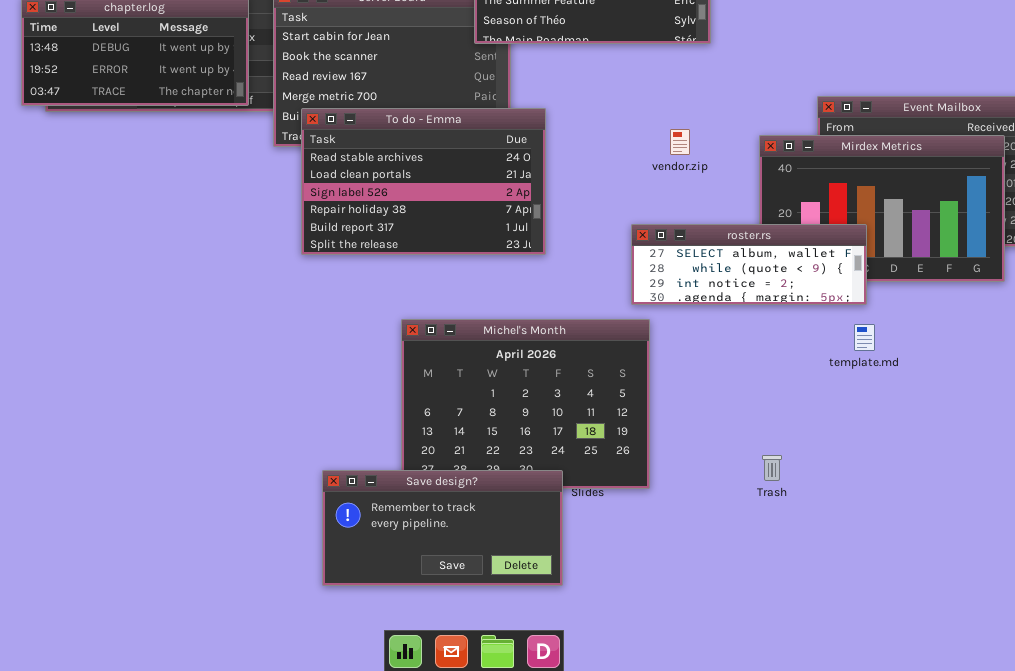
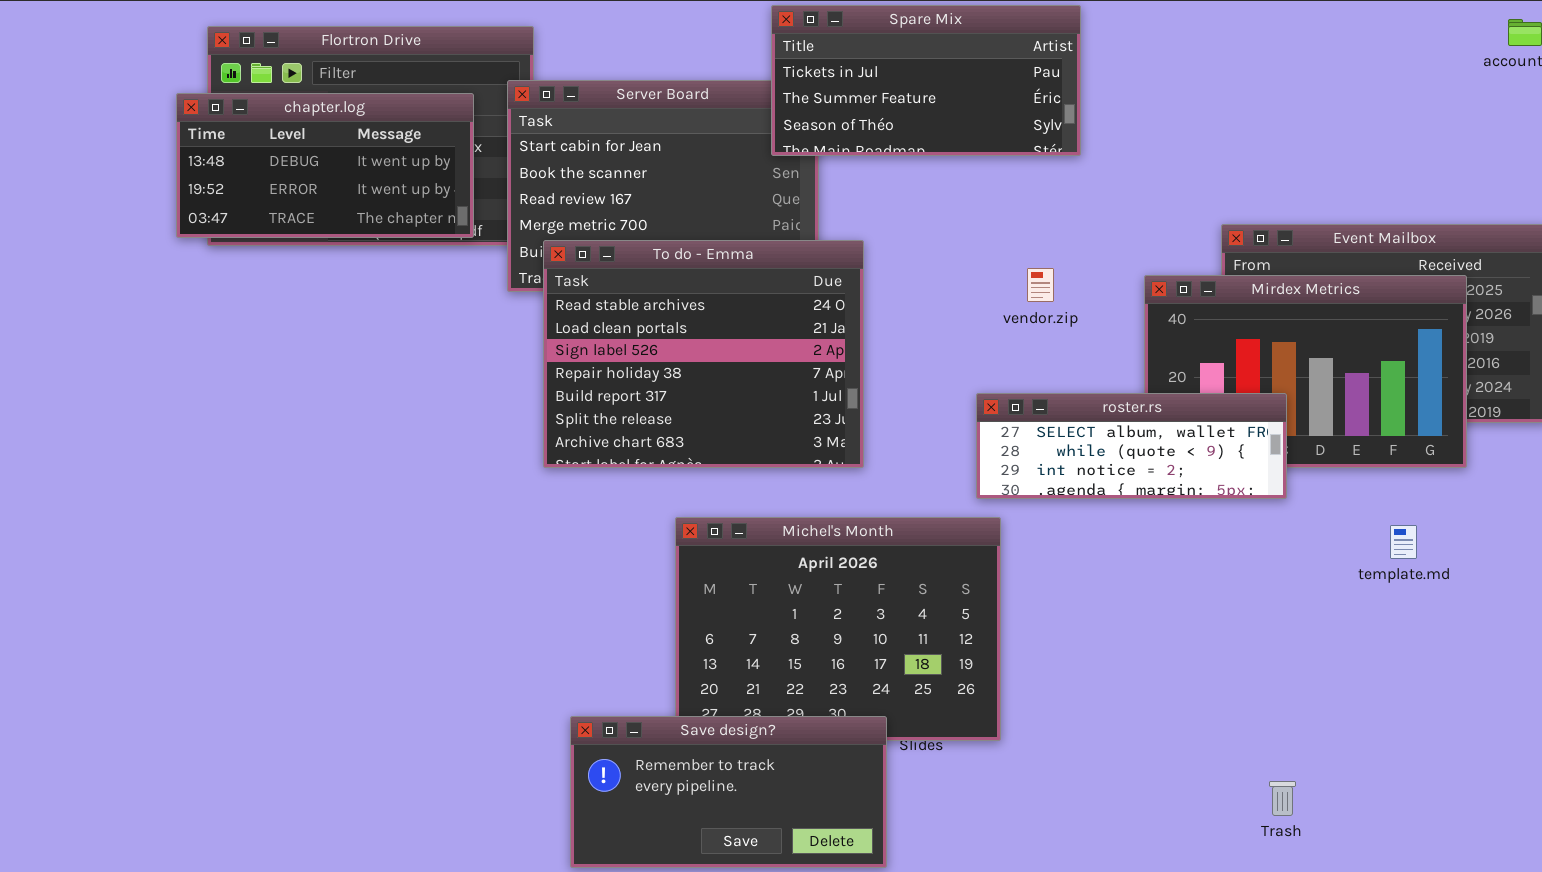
To do - Emma: [301,108,546,255] -> [543,240,864,468], resized
template.md: [854,324,875,351] -> [1390,525,1417,559], moved
Trash: [762,455,782,481] -> [1269,781,1296,816], moved

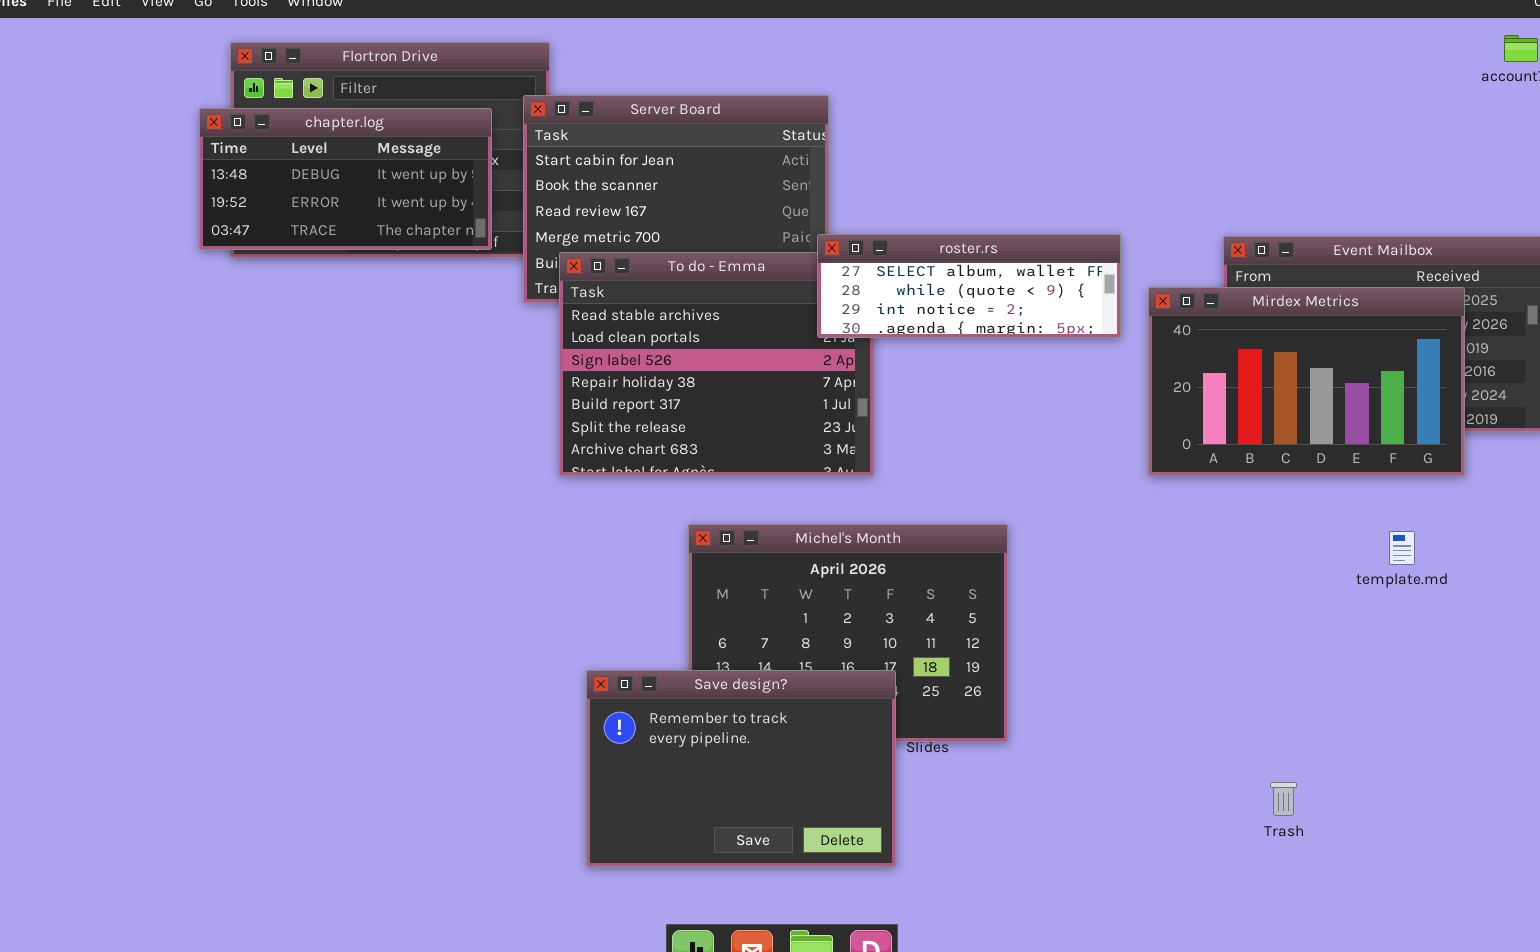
Spare Mix: [771,5,1081,156] -> none, closed
roster.rs: [976,393,1287,499] -> [817,234,1121,338], moved
Save design?: [570,716,887,868] -> [586,670,896,867], resized

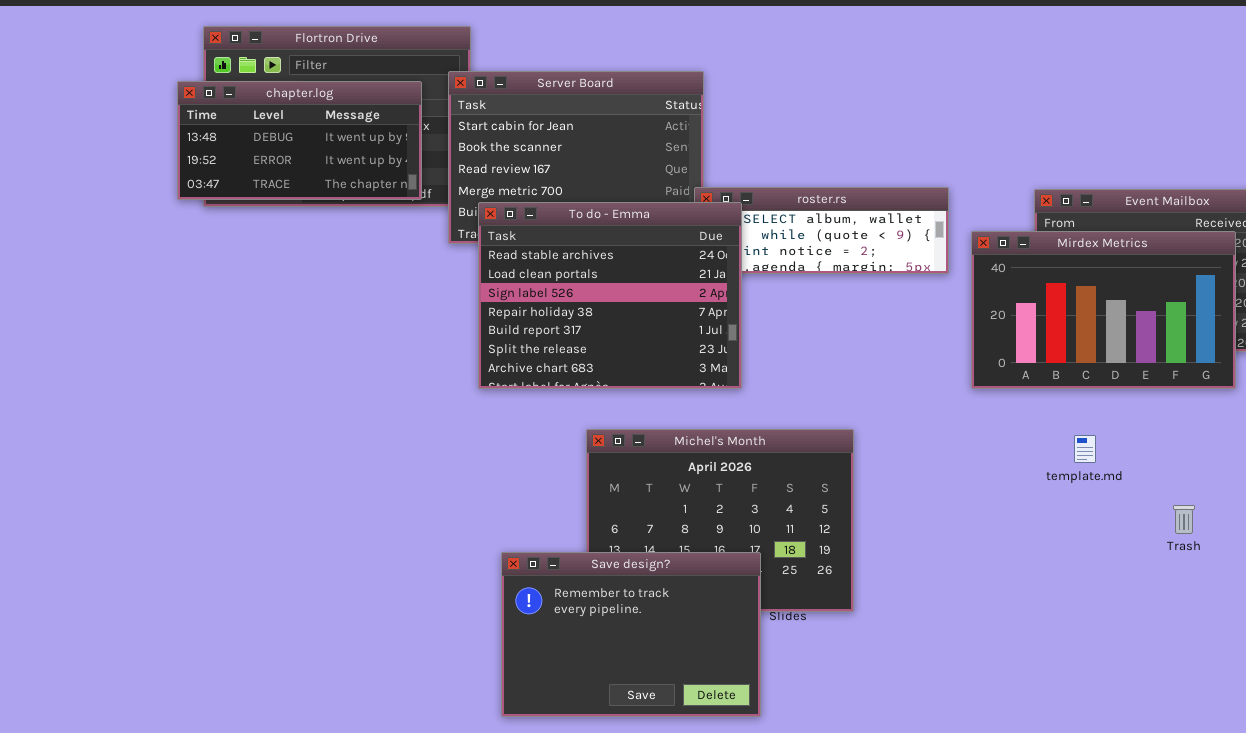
To do - Emma: [559,252,874,476] -> [478,202,742,389], raised
template.md: [1389,531,1415,565] -> [1074,435,1096,463], moved
Trash: [1270,782,1297,816] -> [1173,505,1195,534], moved

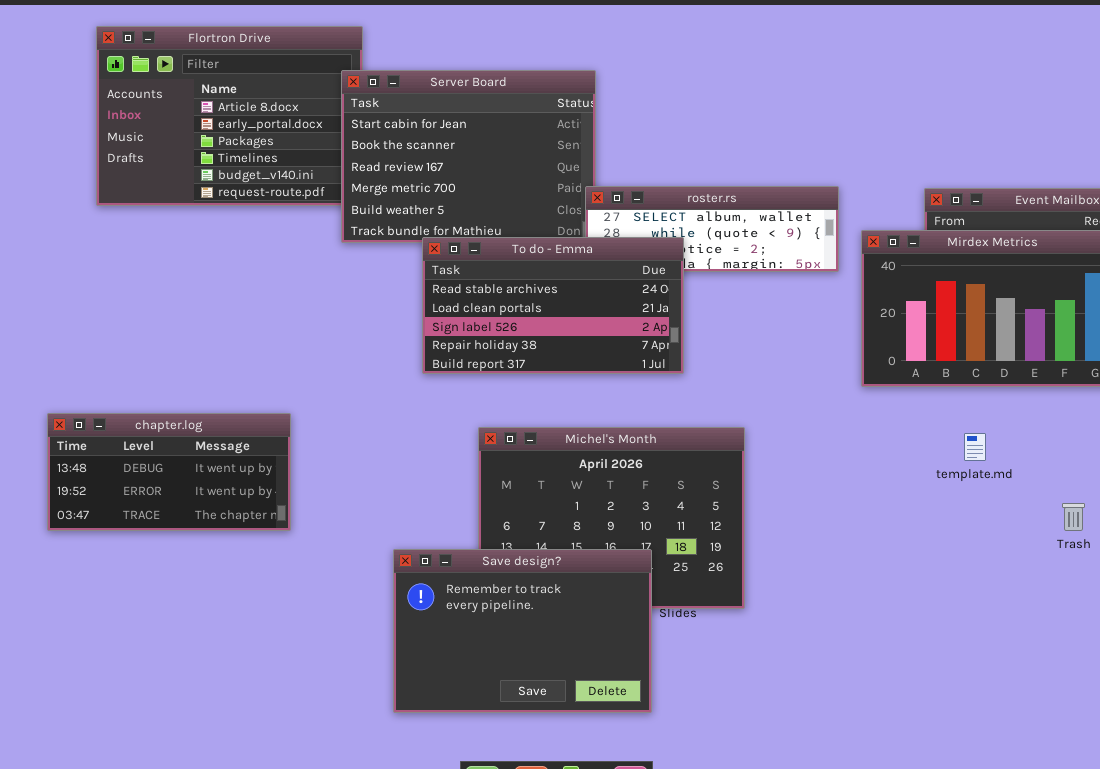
chapter.log: [177,81,422,200] -> [47,413,291,531], moved
To do - Emma: [478,202,742,389] -> [422,237,684,374], moved, resized

